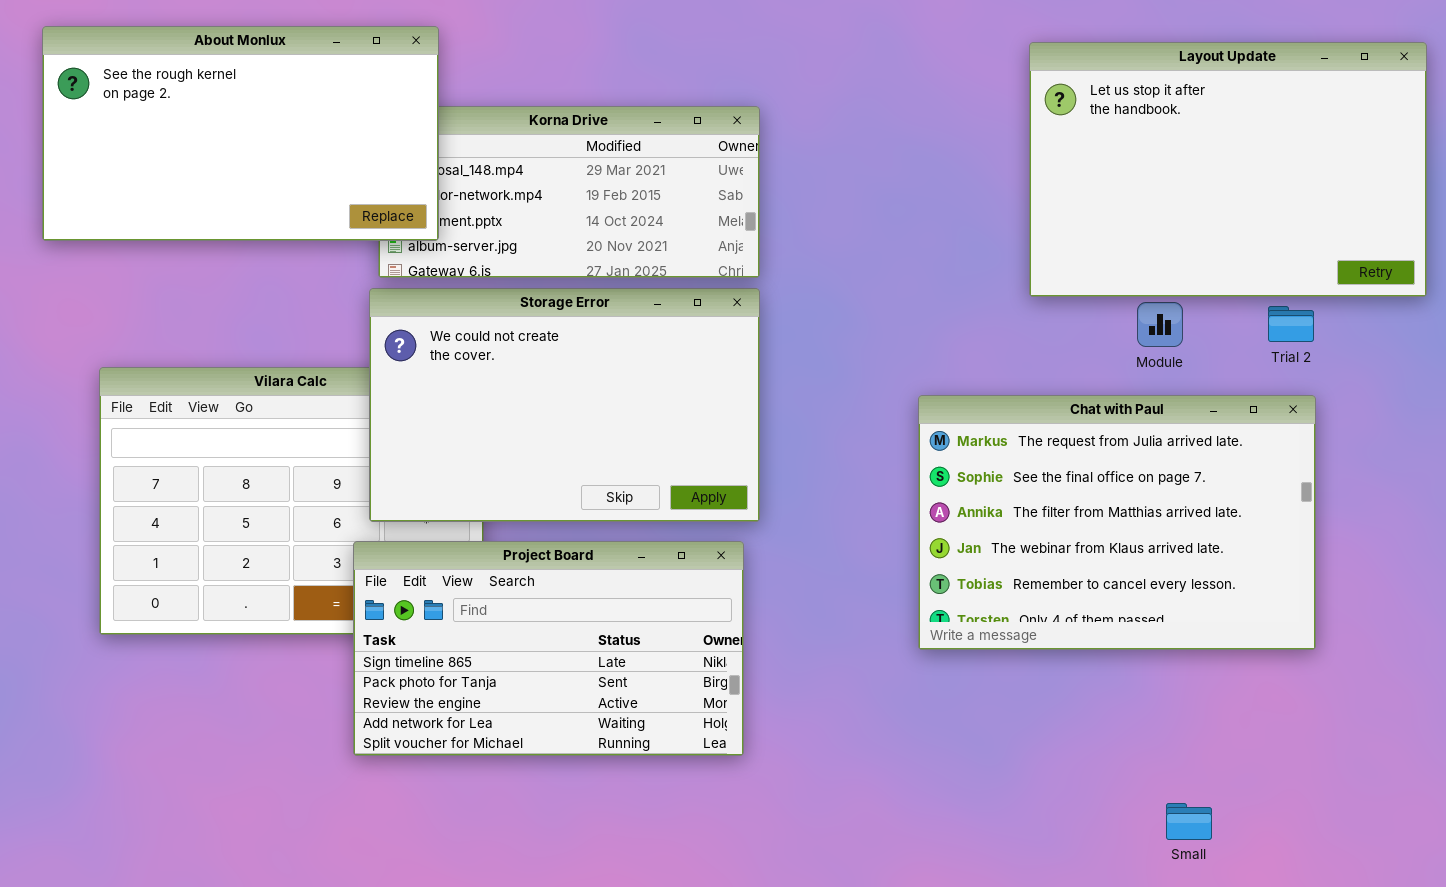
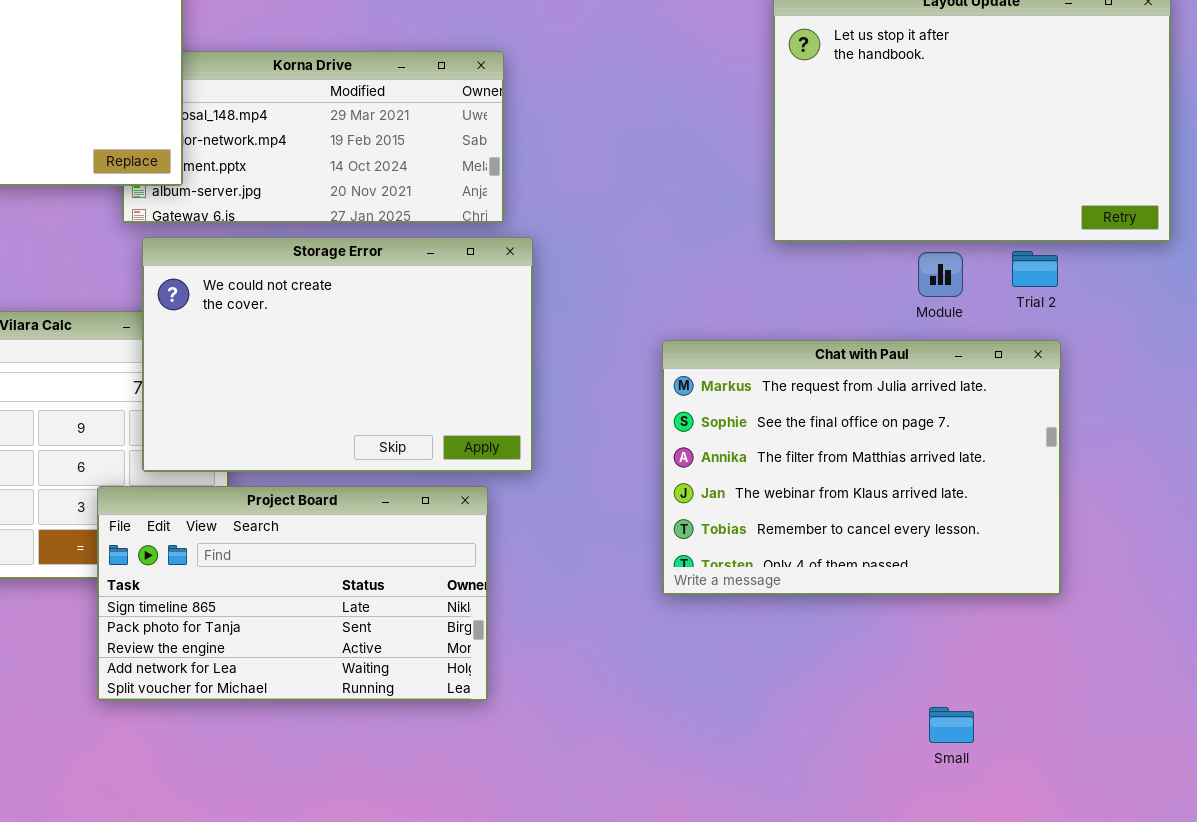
Storage Error: [369,288,760,522] -> [142,237,533,472], moved
Module: [1137,302,1183,347] -> [918,252,963,297], moved
Small: [1166,803,1212,840] -> [929,707,974,743], moved

